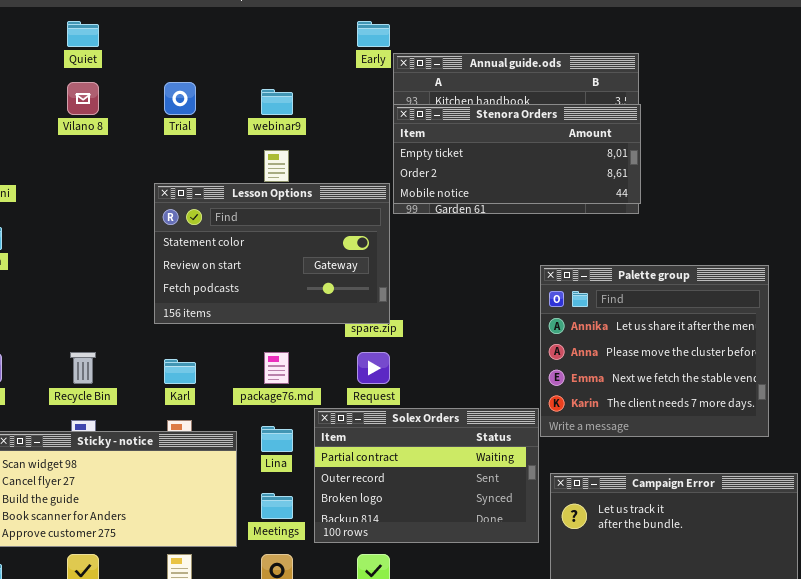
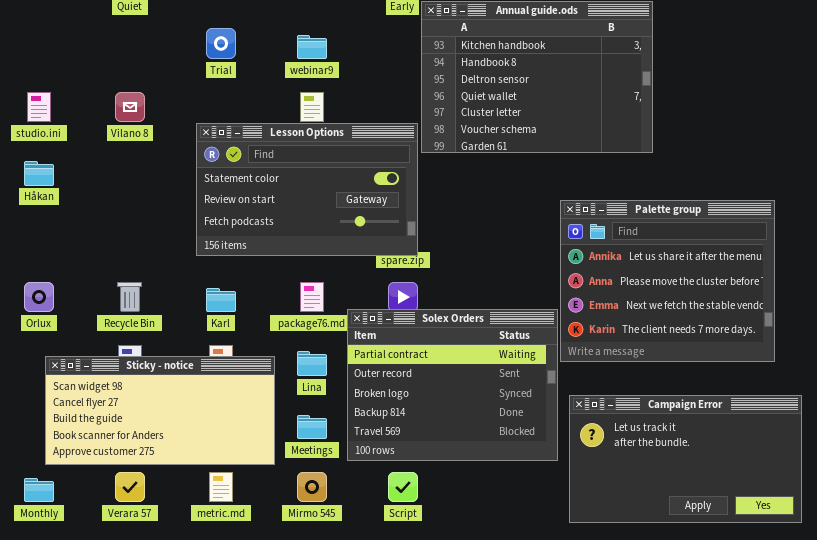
Vilano 8: [67,82,99,115] -> [115,92,145,122], moved
Stenora Orders: [393,104,641,204] -> none, closed
Solex Orders: [314,408,539,543] -> [347,309,558,461], resized

